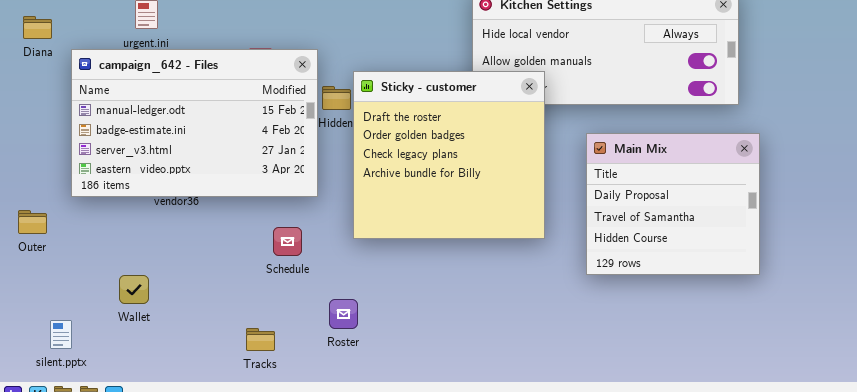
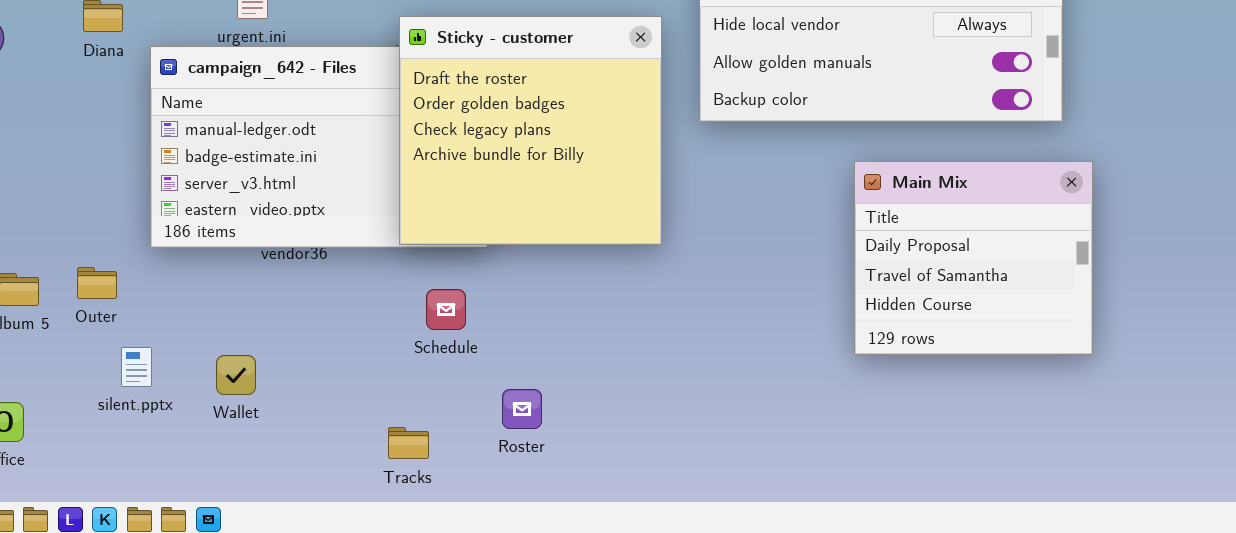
Sticky - customer: [353,71,545,239] -> [399,16,662,245], moved
silent.pptx: [50,320,72,349] -> [121,347,152,387], moved

